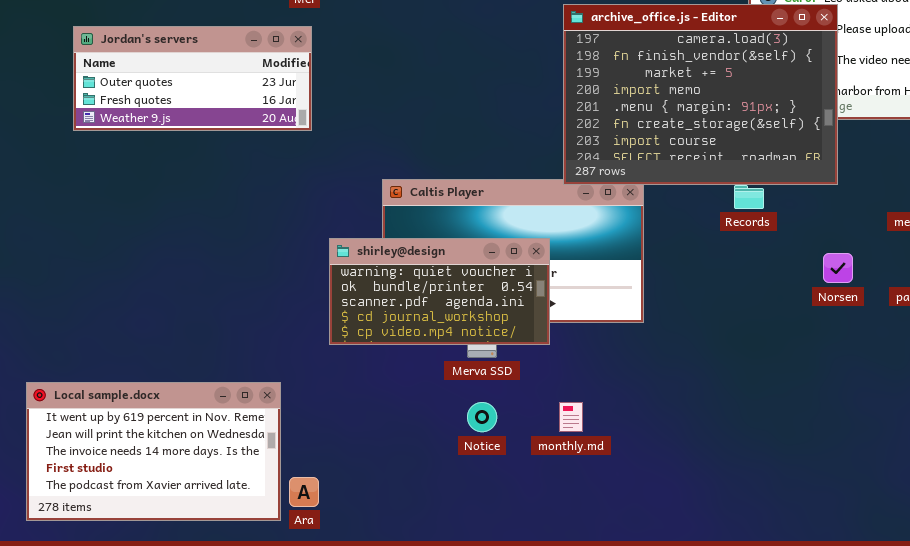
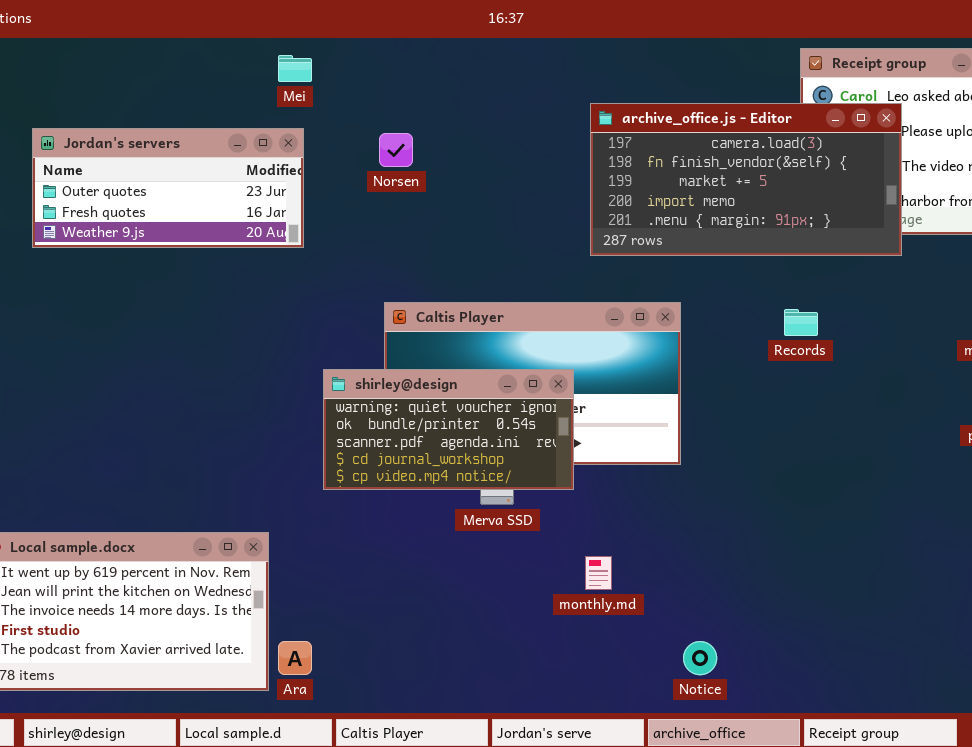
archive_office.js - Editor: [563,4,838,185] -> [590,103,902,256], resized
Norsen: [823,253,853,283] -> [379,133,413,167], moved
Notice: [467,402,497,432] -> [683,641,717,675], moved

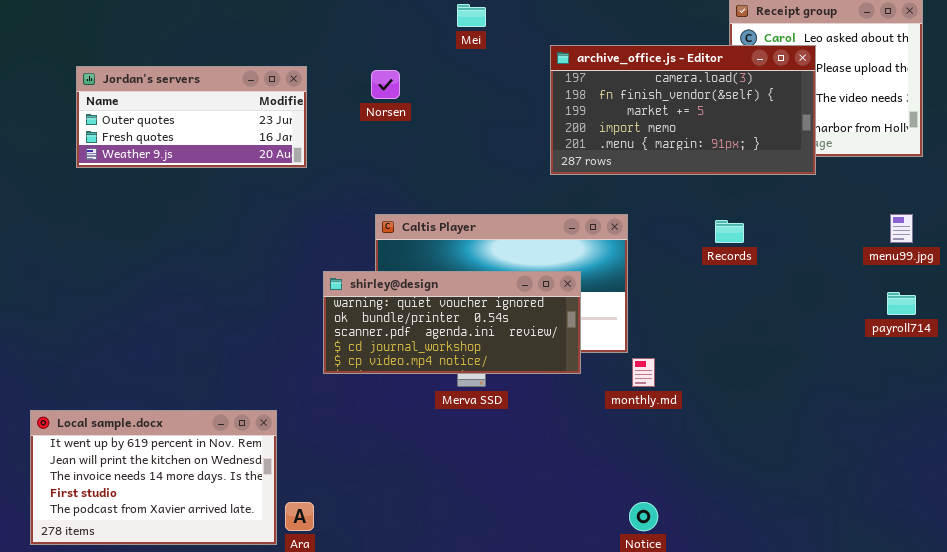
Mei: [278,55,312,82] -> [457,4,486,27], moved
shirley@design: [323,369,574,490] -> [323,271,581,374], resized
monthly.md: [585,556,612,590] -> [632,358,655,387], moved

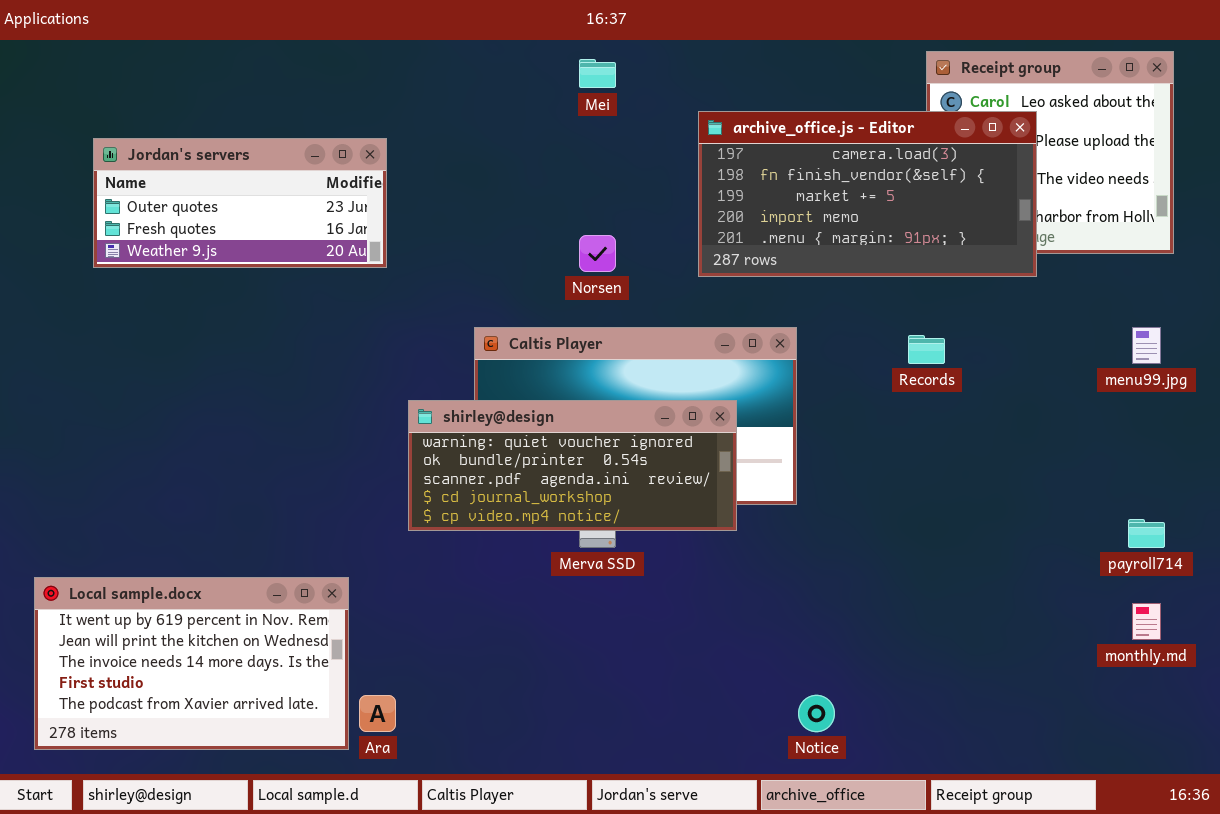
Norsen: [371,70,400,99] -> [579,235,616,272], moved
payroll714: [887,292,916,315] -> [1128,519,1165,548], moved
monthly.md: [632,358,655,387] -> [1132,603,1161,640], moved

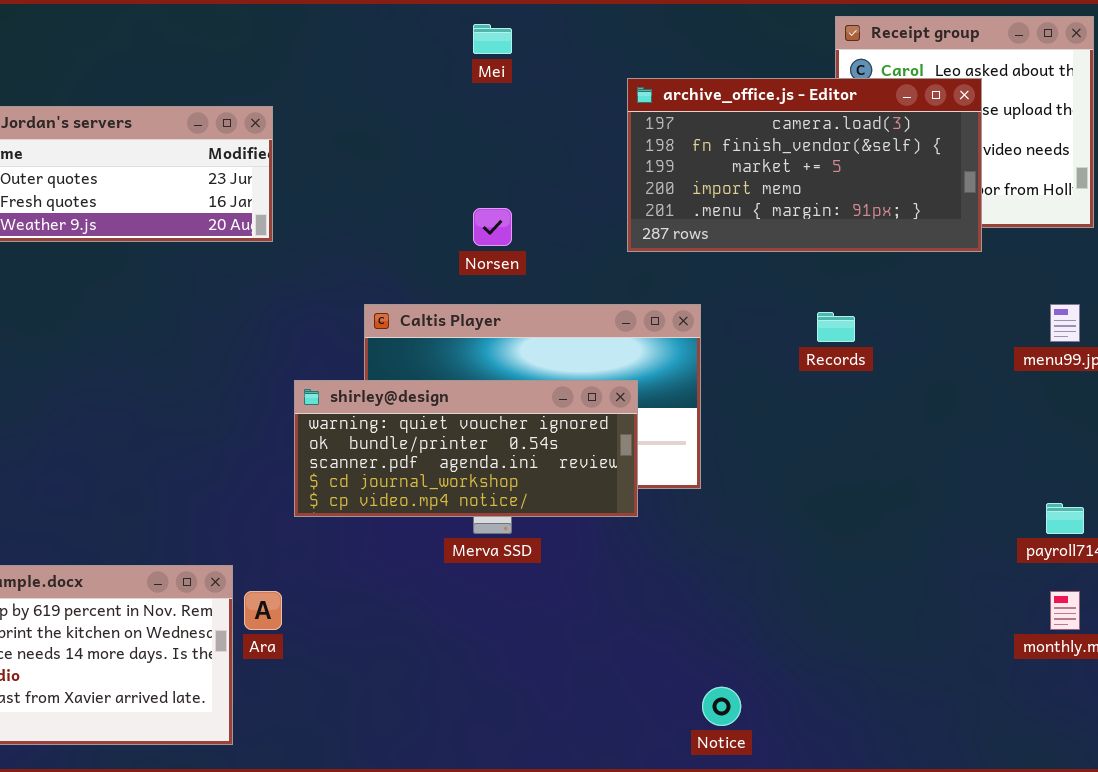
archive_office.js - Editor: [698,111,1037,277] -> [627,78,982,252], moved
Ara: [359,695,396,732] -> [244,591,282,630], moved

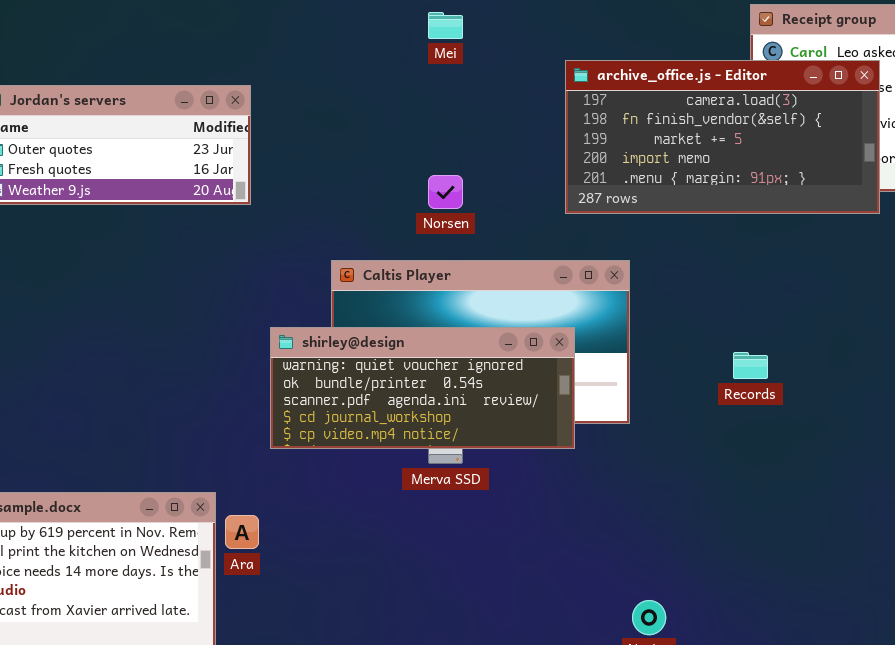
Records: [817,312,855,342] -> [733,352,768,379], moved

